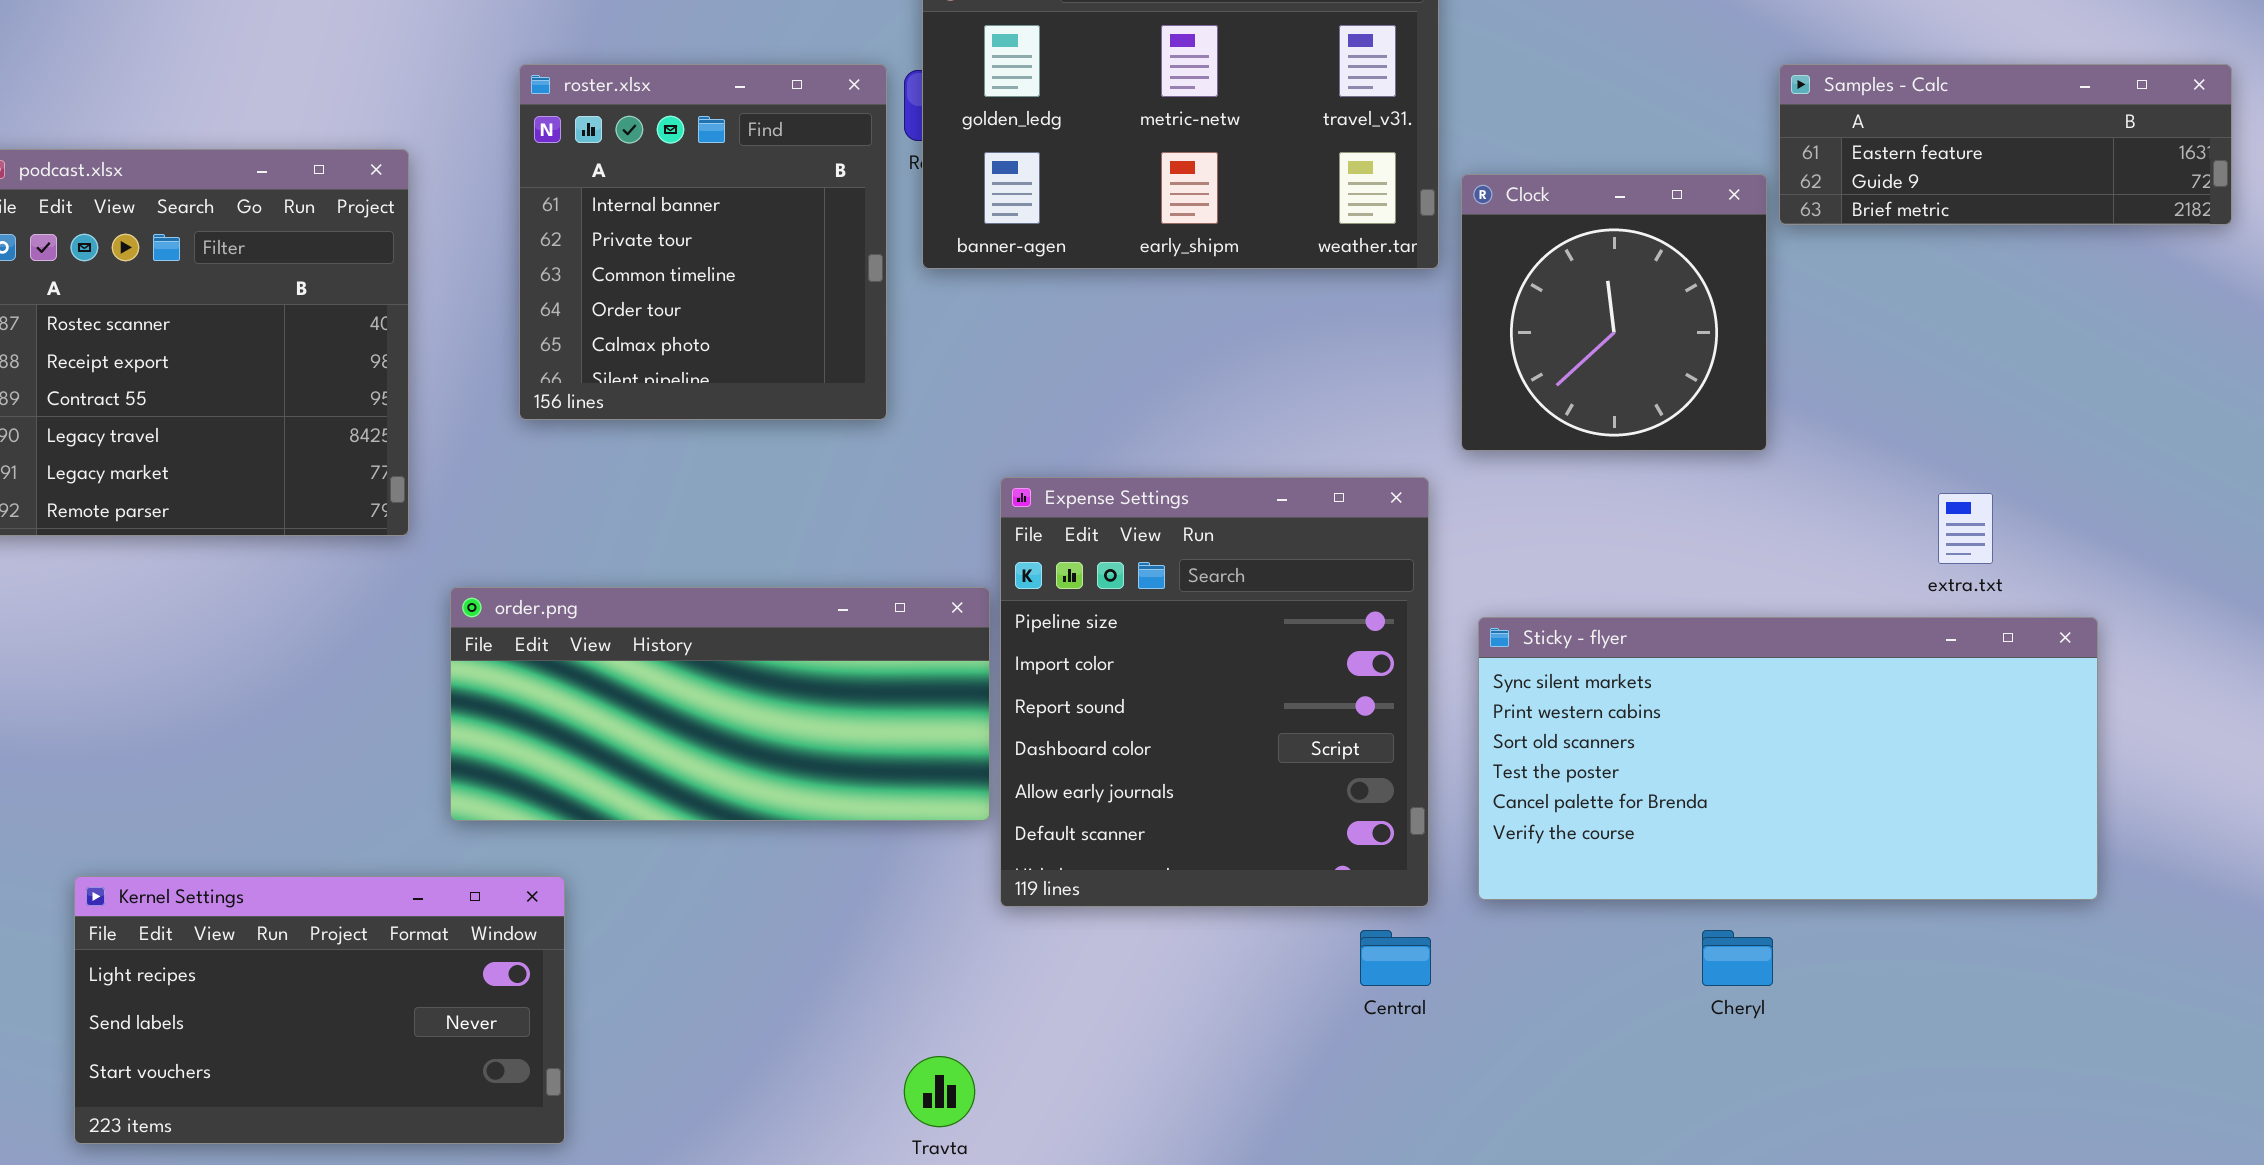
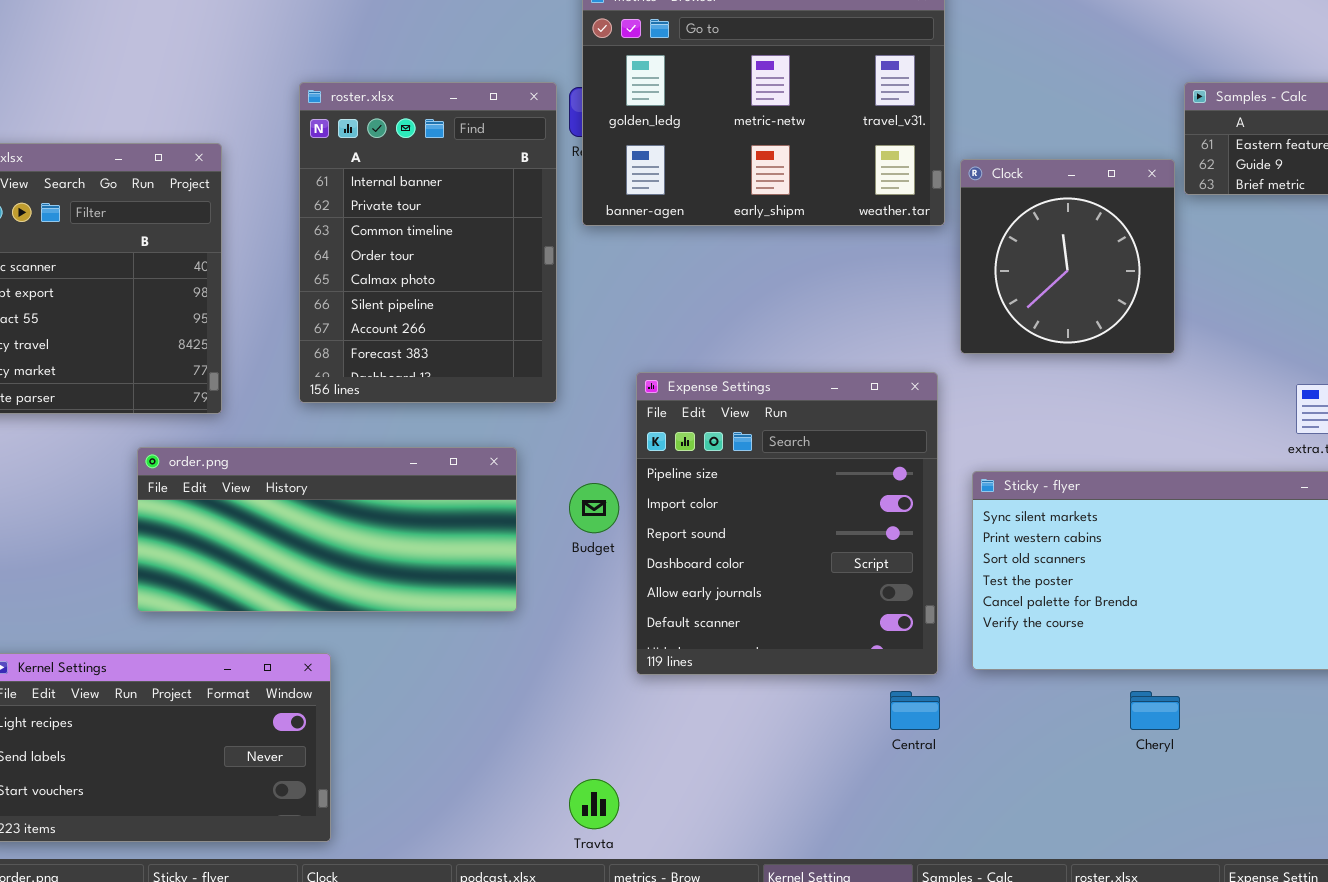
roster.xlsx: [519,64,887,420] -> [299,82,557,403], resized
order.png: [450,587,990,821] -> [137,447,517,612], moved

